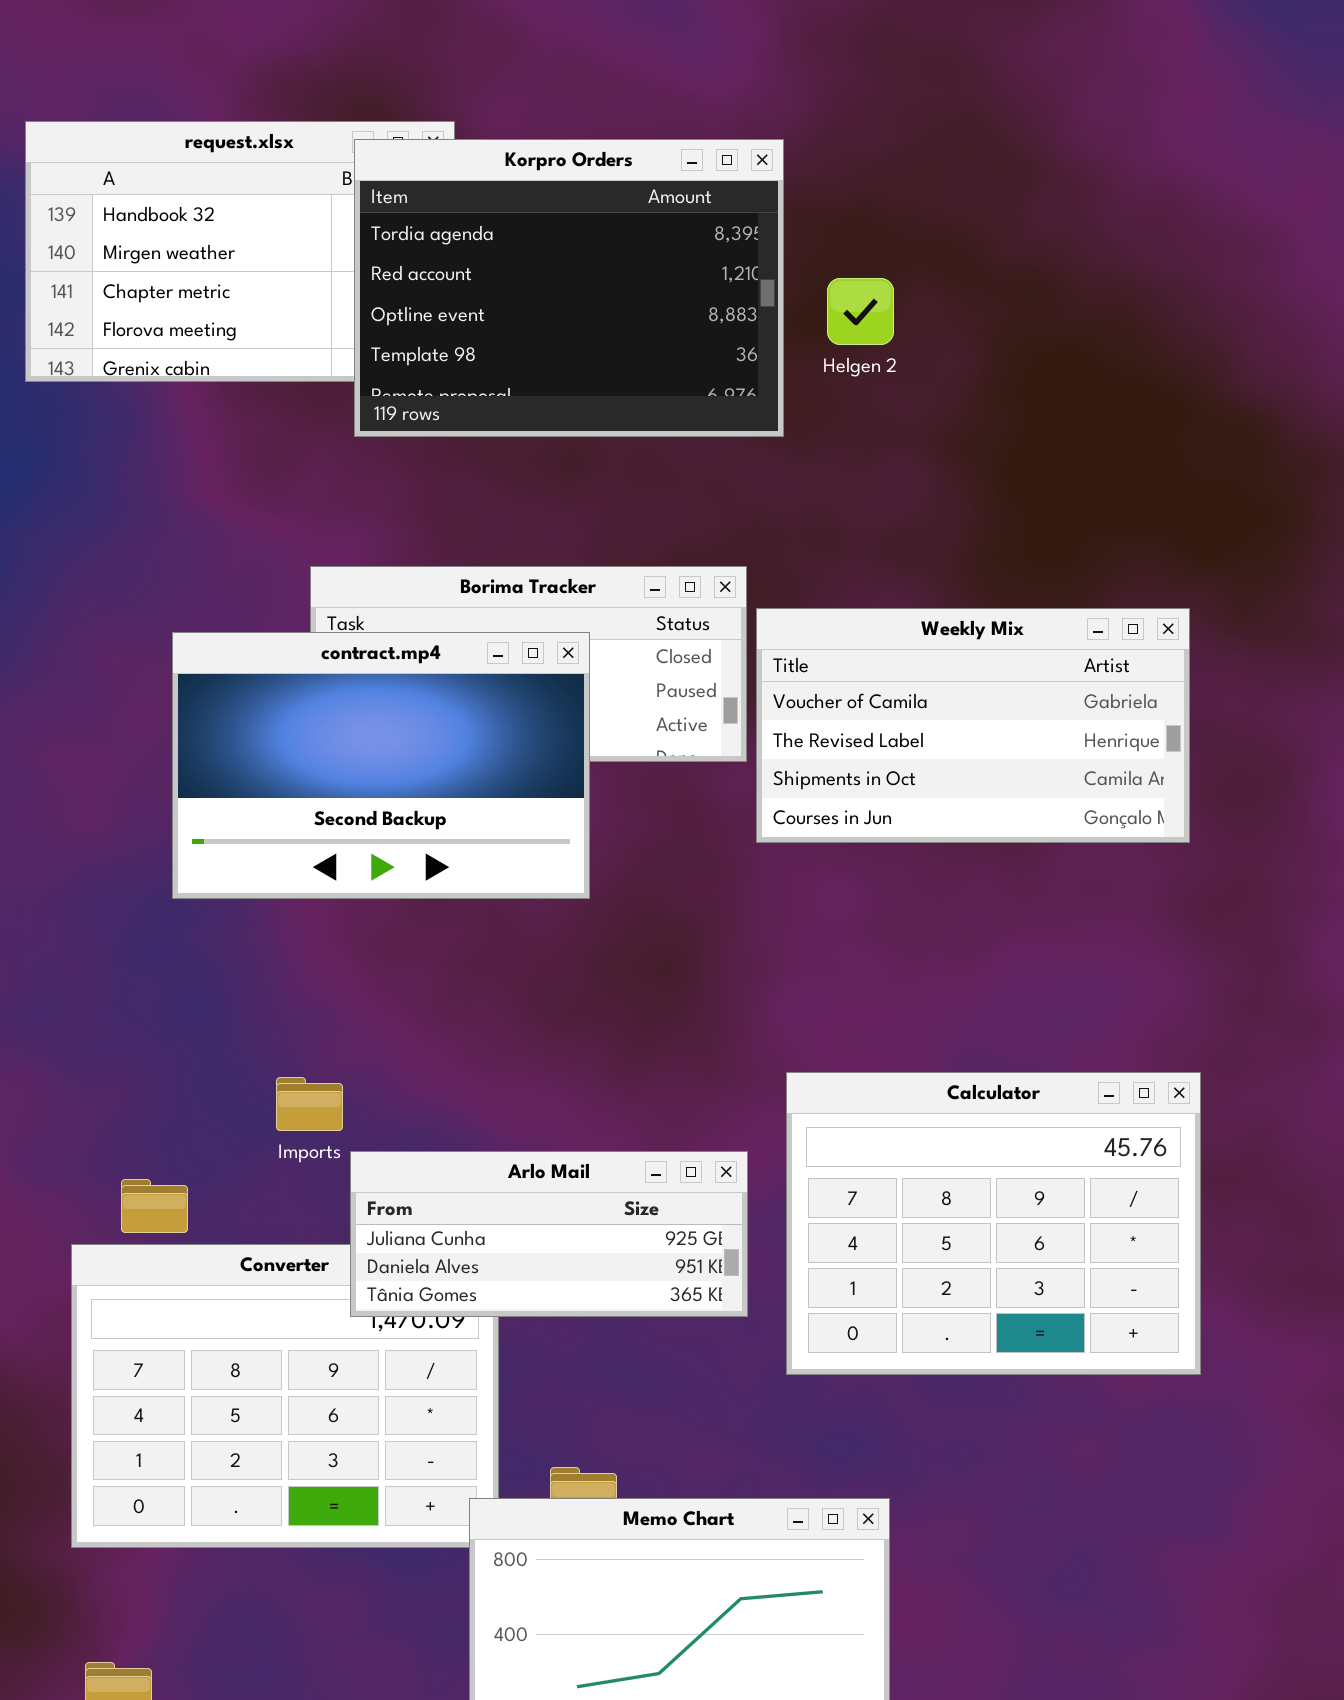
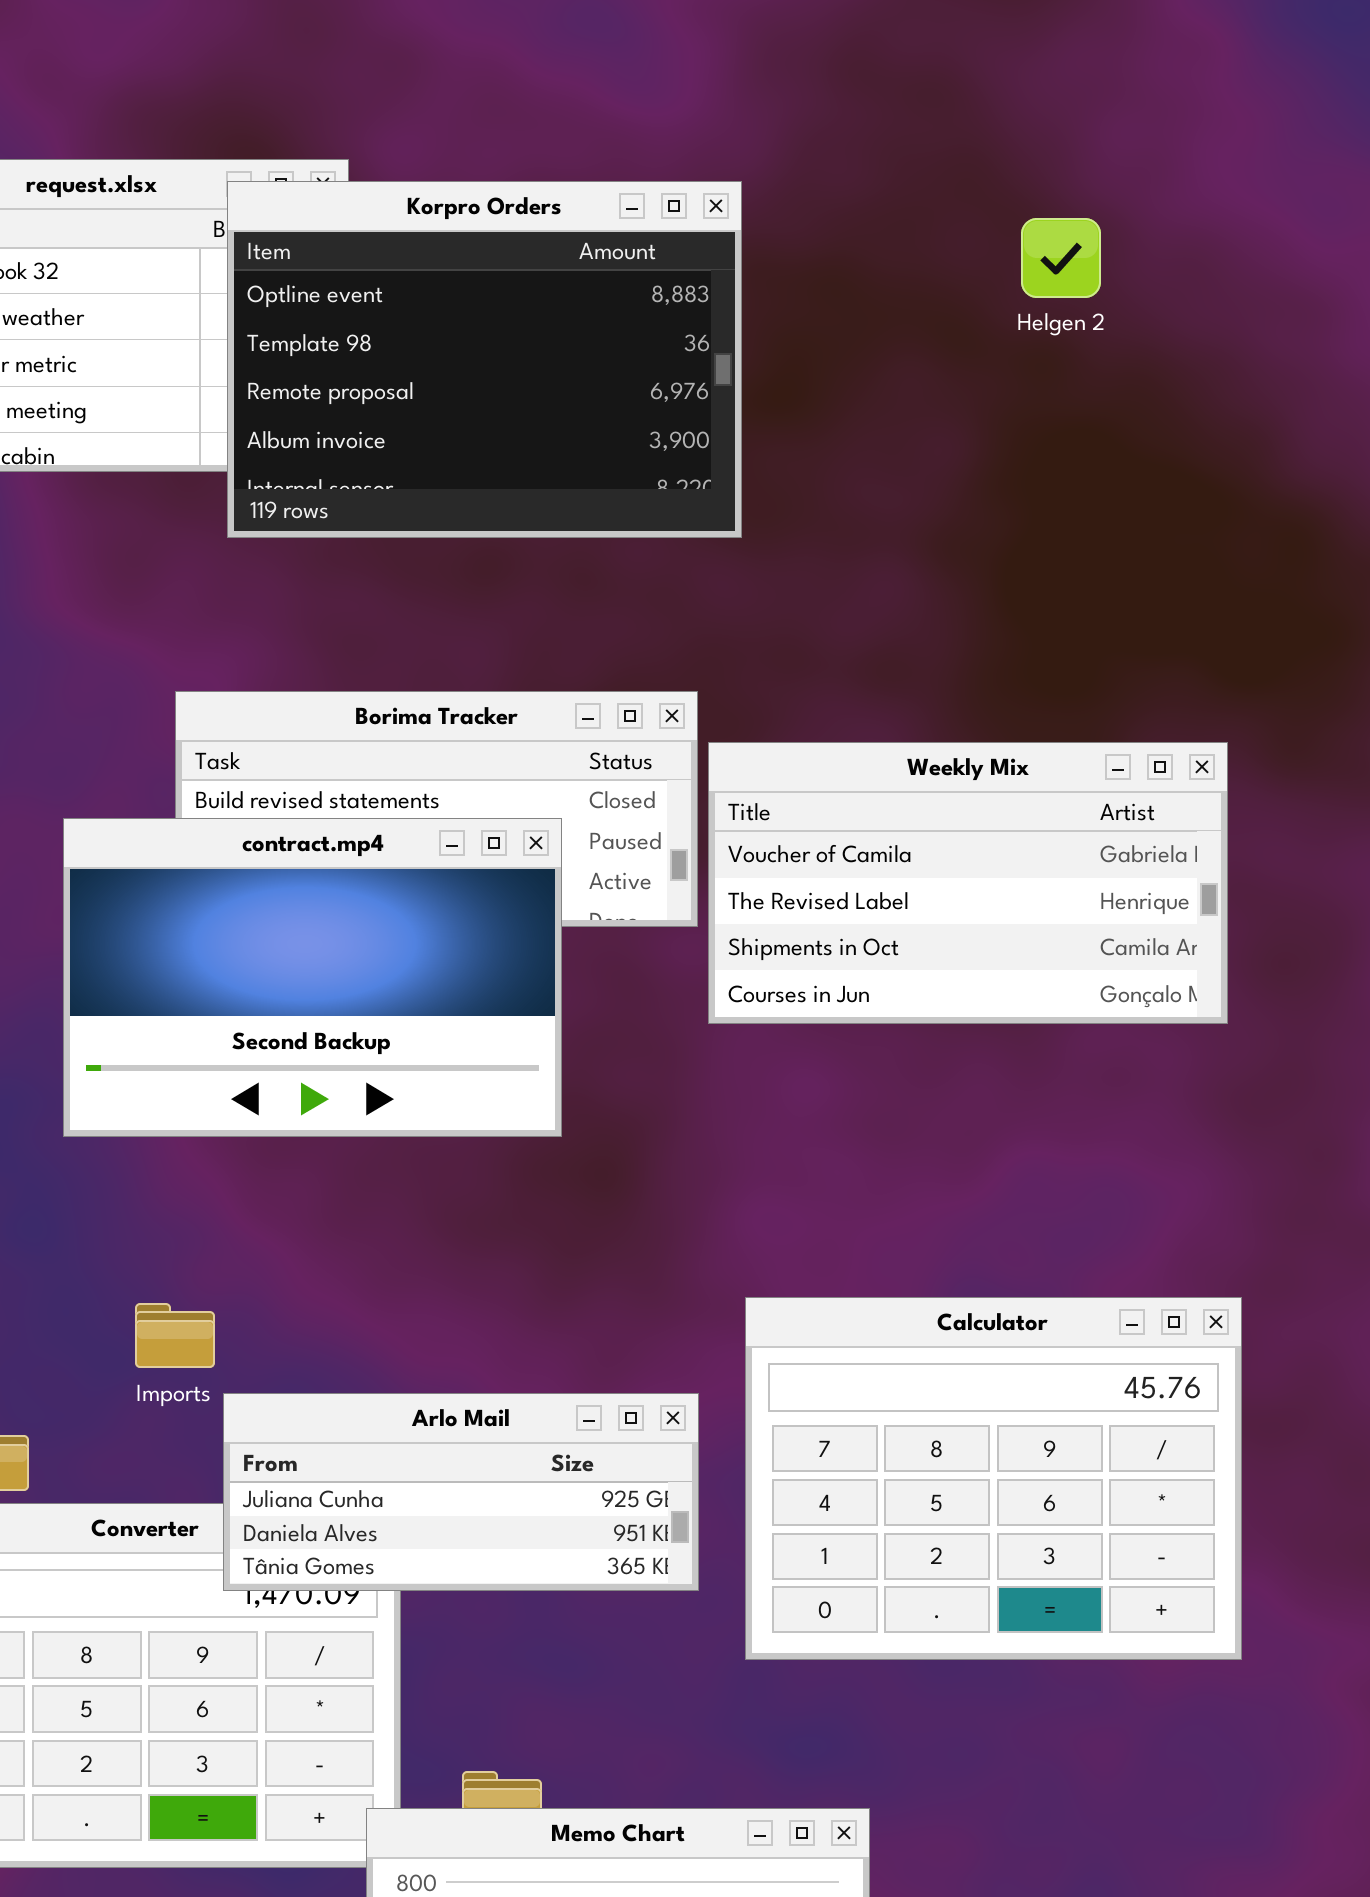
Korpro Orders: [354,139,784,437] -> [227,181,742,538], scrolled down 2 rows
Helgen 2: [827,278,894,345] -> [1021,218,1101,298], moved
contract.mp4: [172,632,590,899] -> [63,818,562,1137], moved

